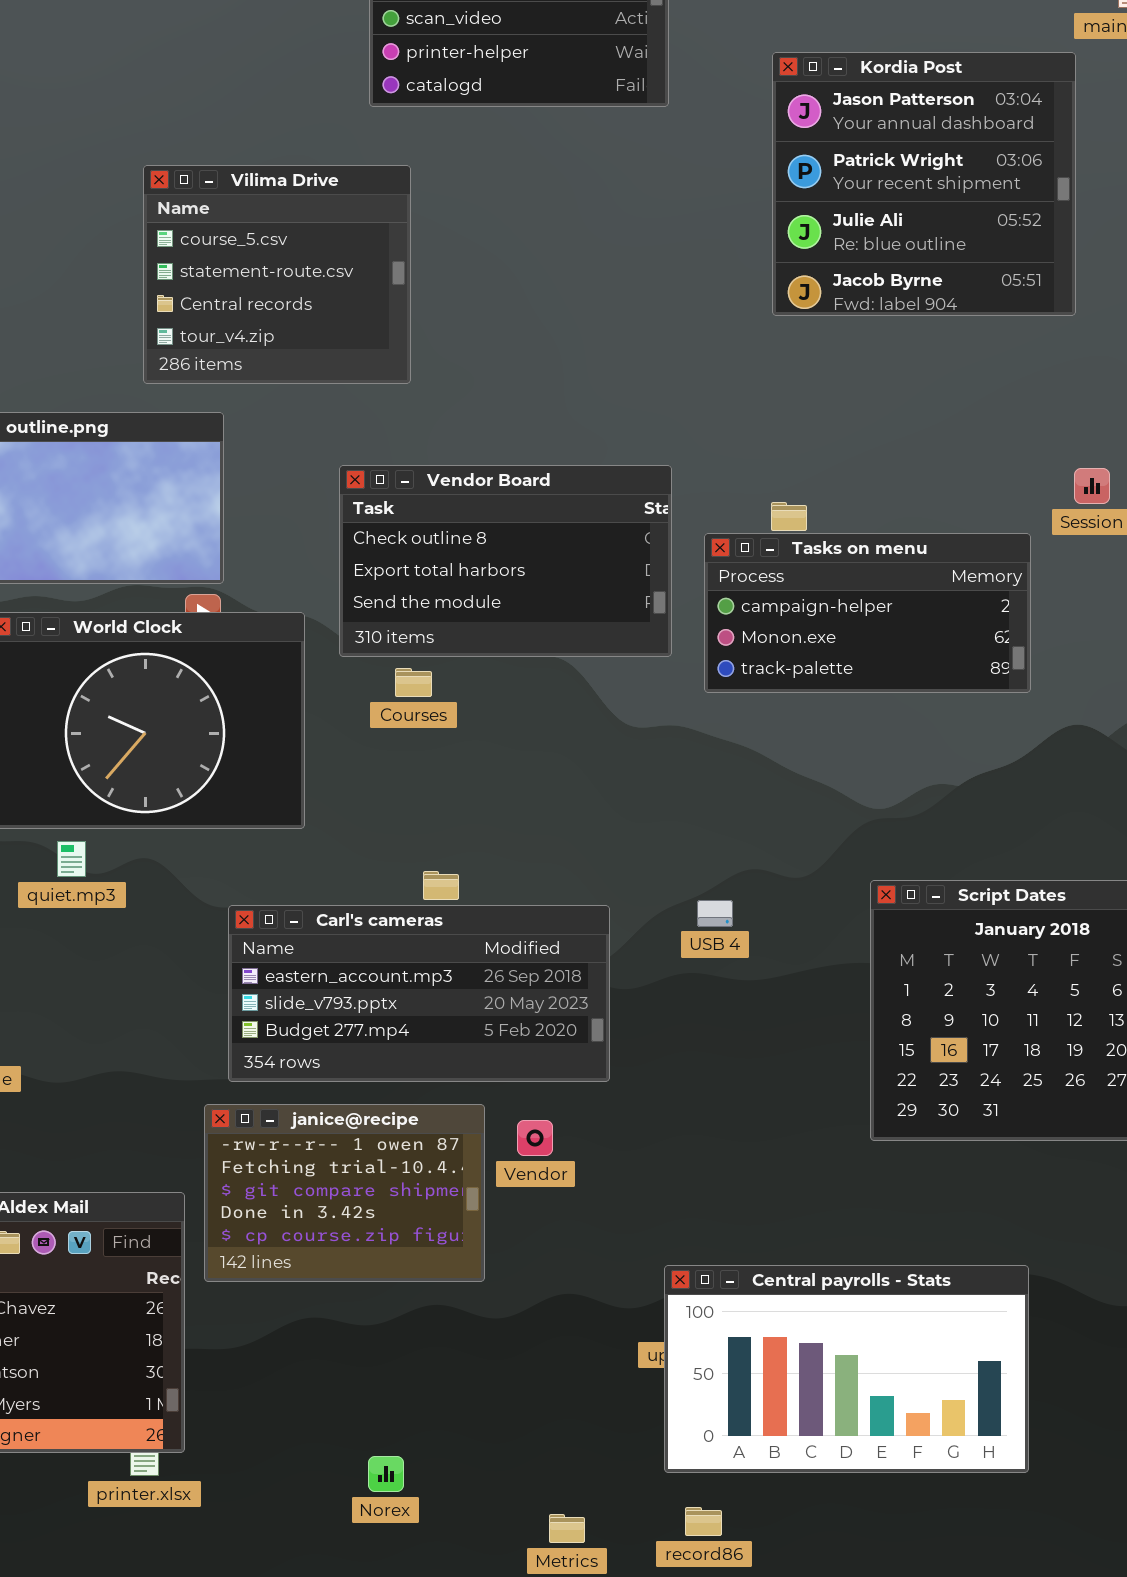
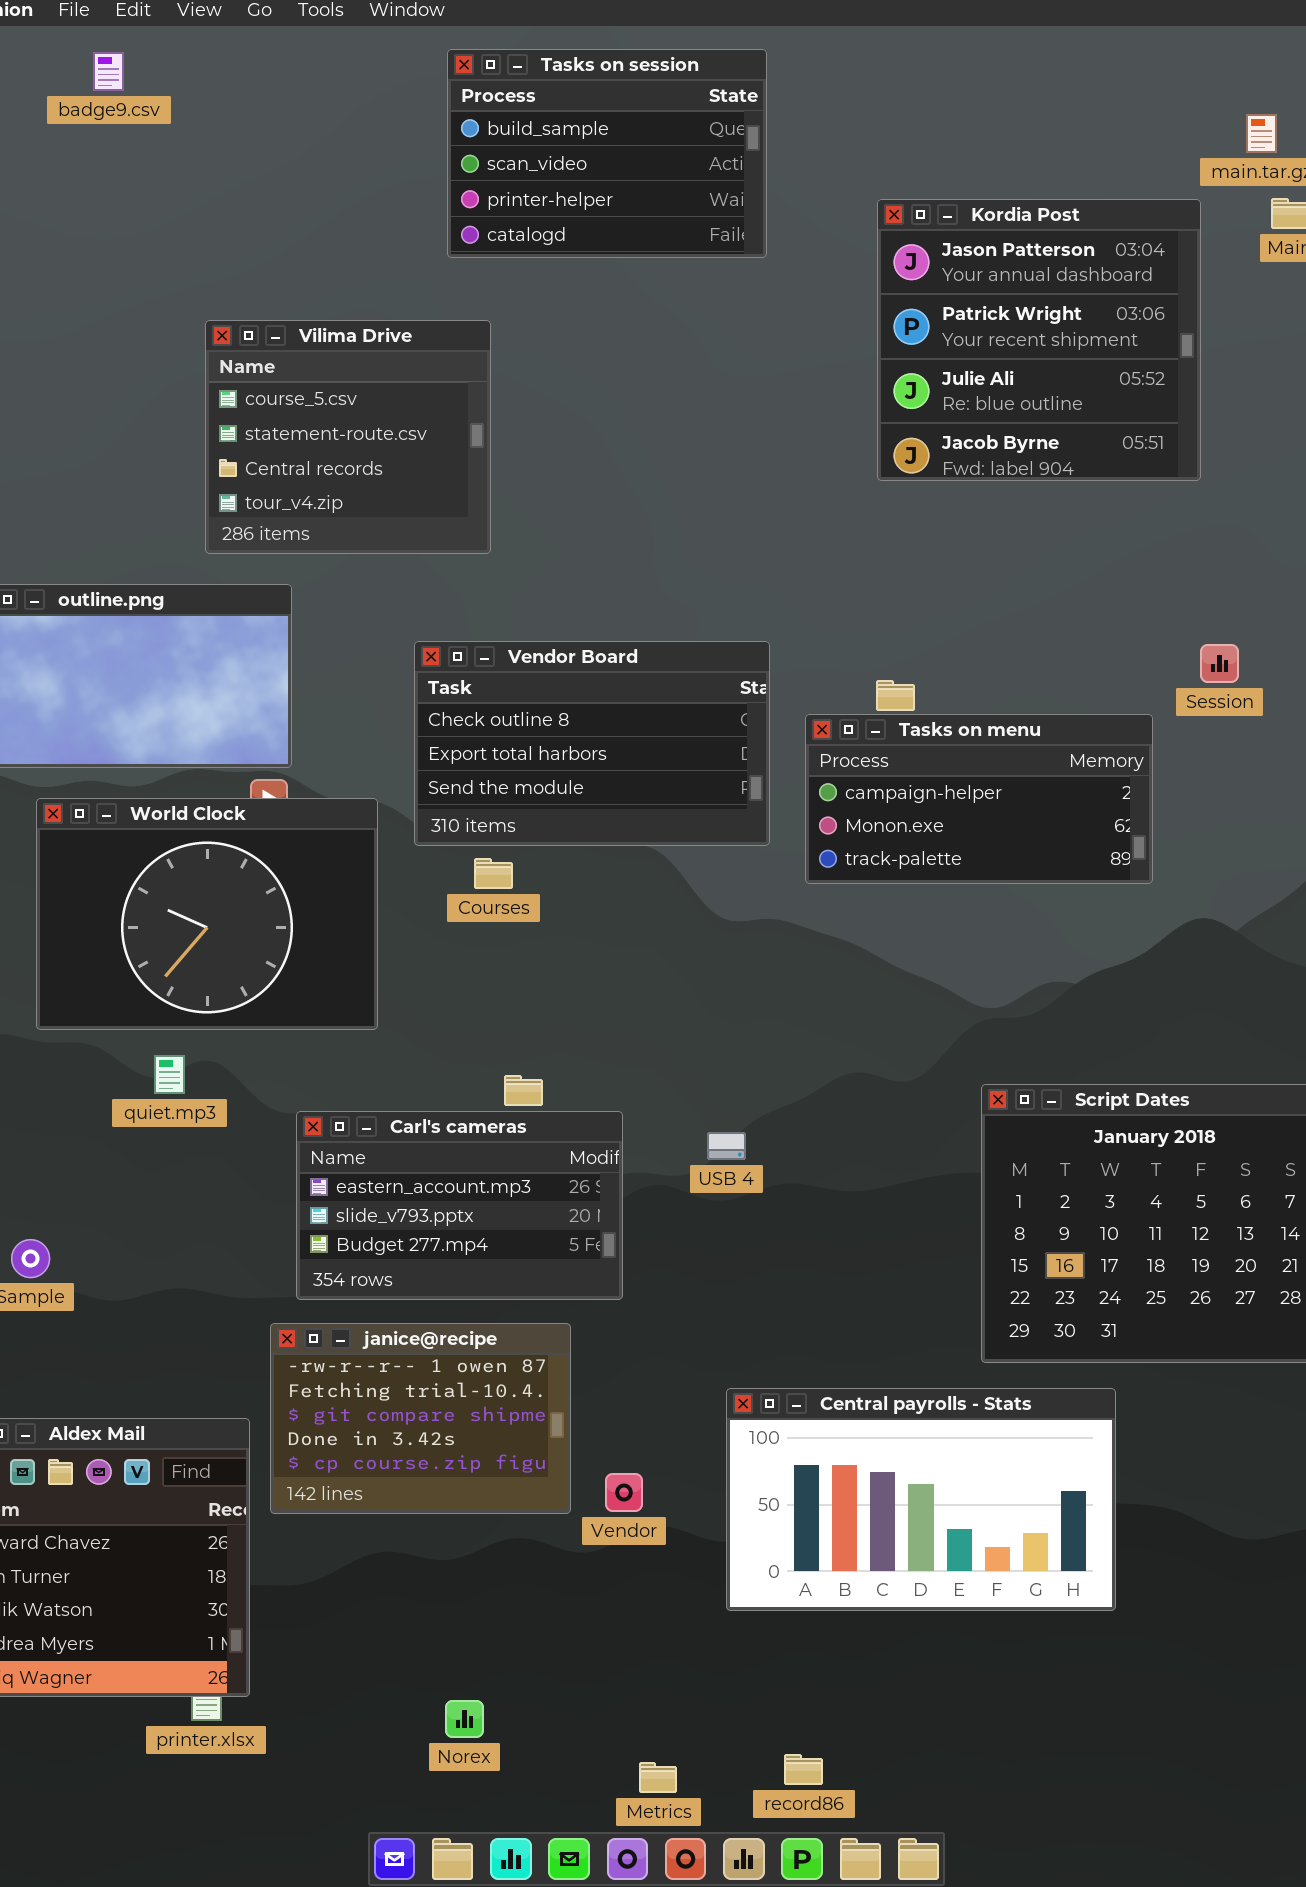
quiet.mp3: [57,841,86,877] -> [154,1055,185,1094], moved
USB 4: [697,900,733,927] -> [707,1132,746,1160], moved
Carl's cameras: [228,905,610,1082] -> [296,1111,623,1300], resized
Vendor: [517,1120,553,1156] -> [605,1473,643,1512], moved
Central payrolls - Stats: [664,1265,1029,1473] -> [726,1388,1116,1611], moved

